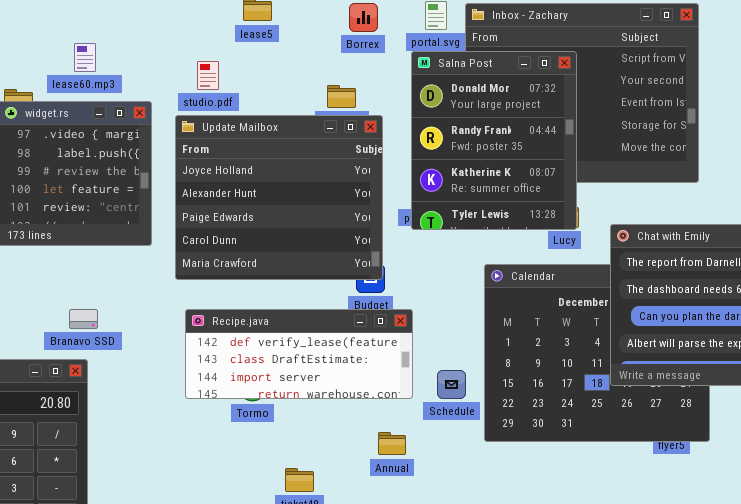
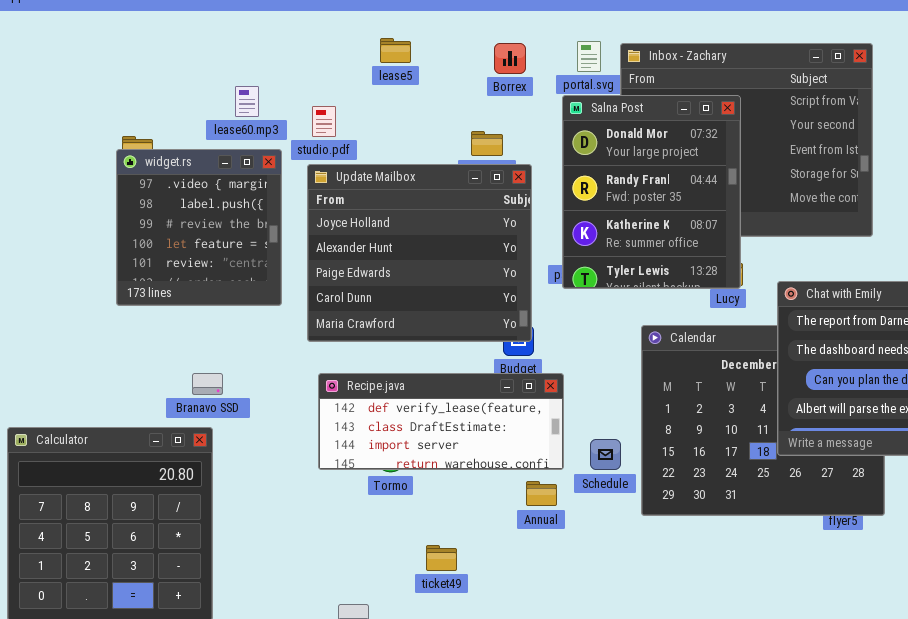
lease60.mp3: [74,43,96,72] -> [235,86,259,117], moved
studio.pdf: [197,61,219,90] -> [312,106,336,137], moved
Annual: [378,432,406,455] -> [526,481,557,506], moved

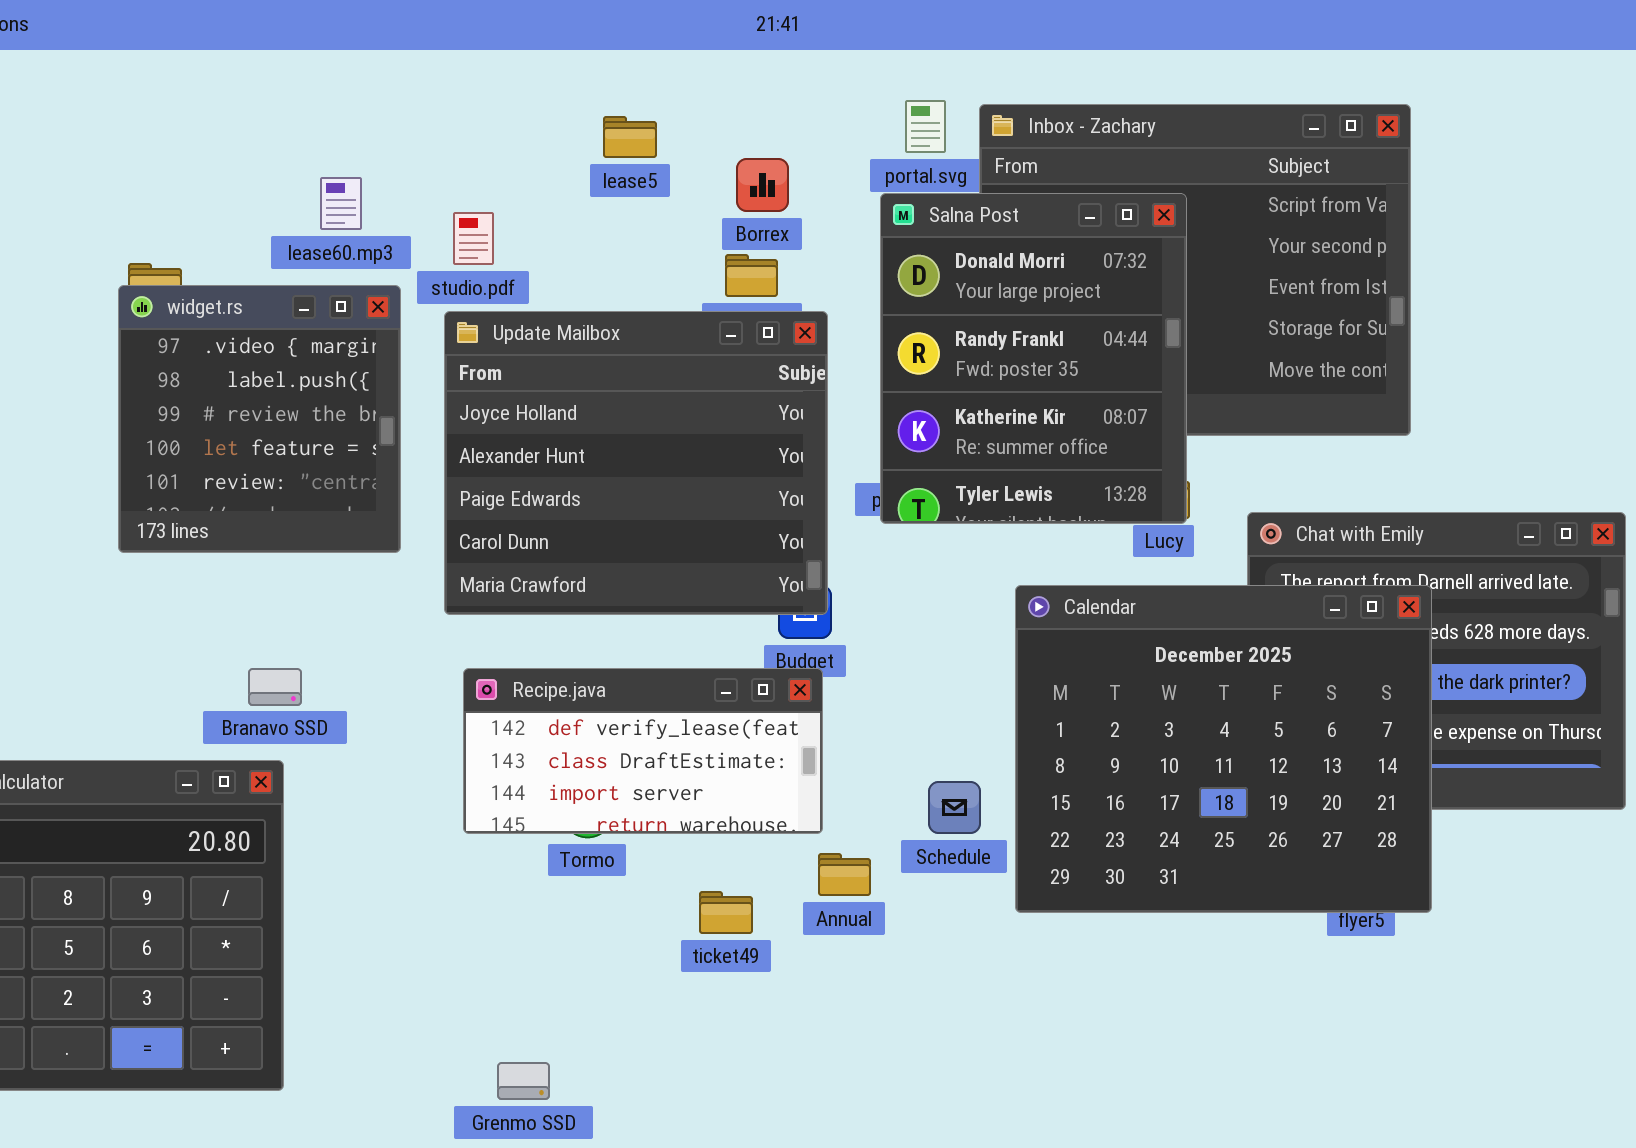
lease5: [380,38,411,63] -> [603,116,657,158], moved
Borrex: [494,43,526,74] -> [736,158,789,212], moved
Calendar: [641,325,885,516] -> [1015,585,1432,913], raised
Recipe.java: [318,373,564,470] -> [463,668,823,834], resized
ticket49: [426,545,457,571] -> [699,891,753,934], moved

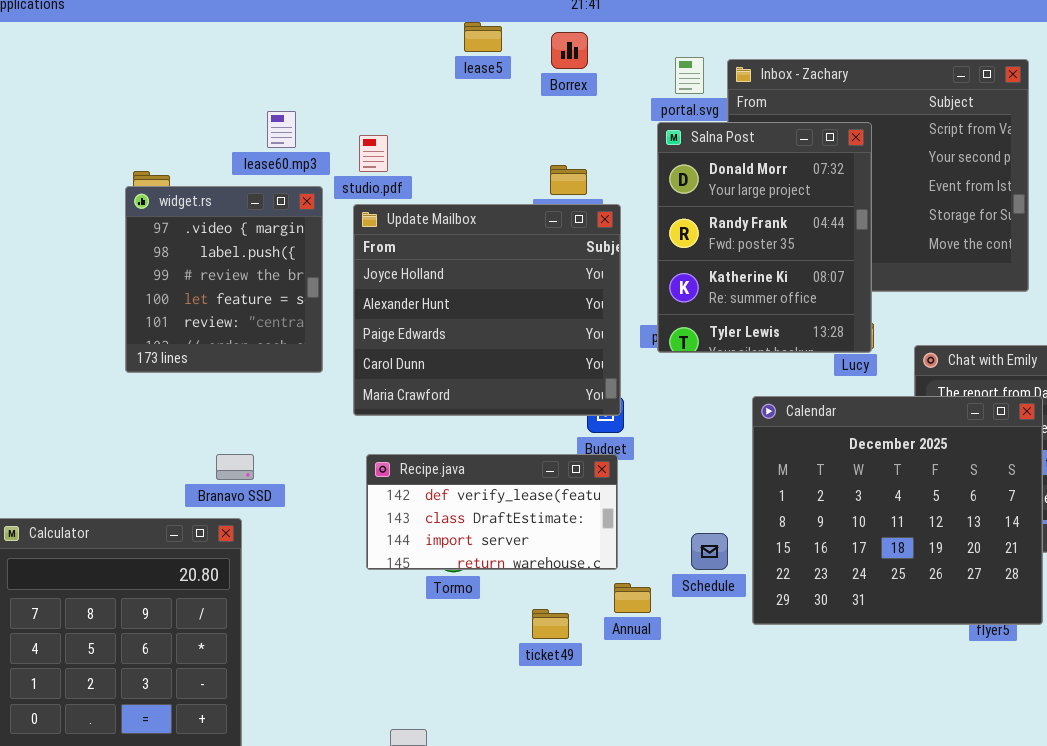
lease5: [603,116,657,158] -> [464,22,502,52], moved
Borrex: [736,158,789,212] -> [551,32,588,69], moved

